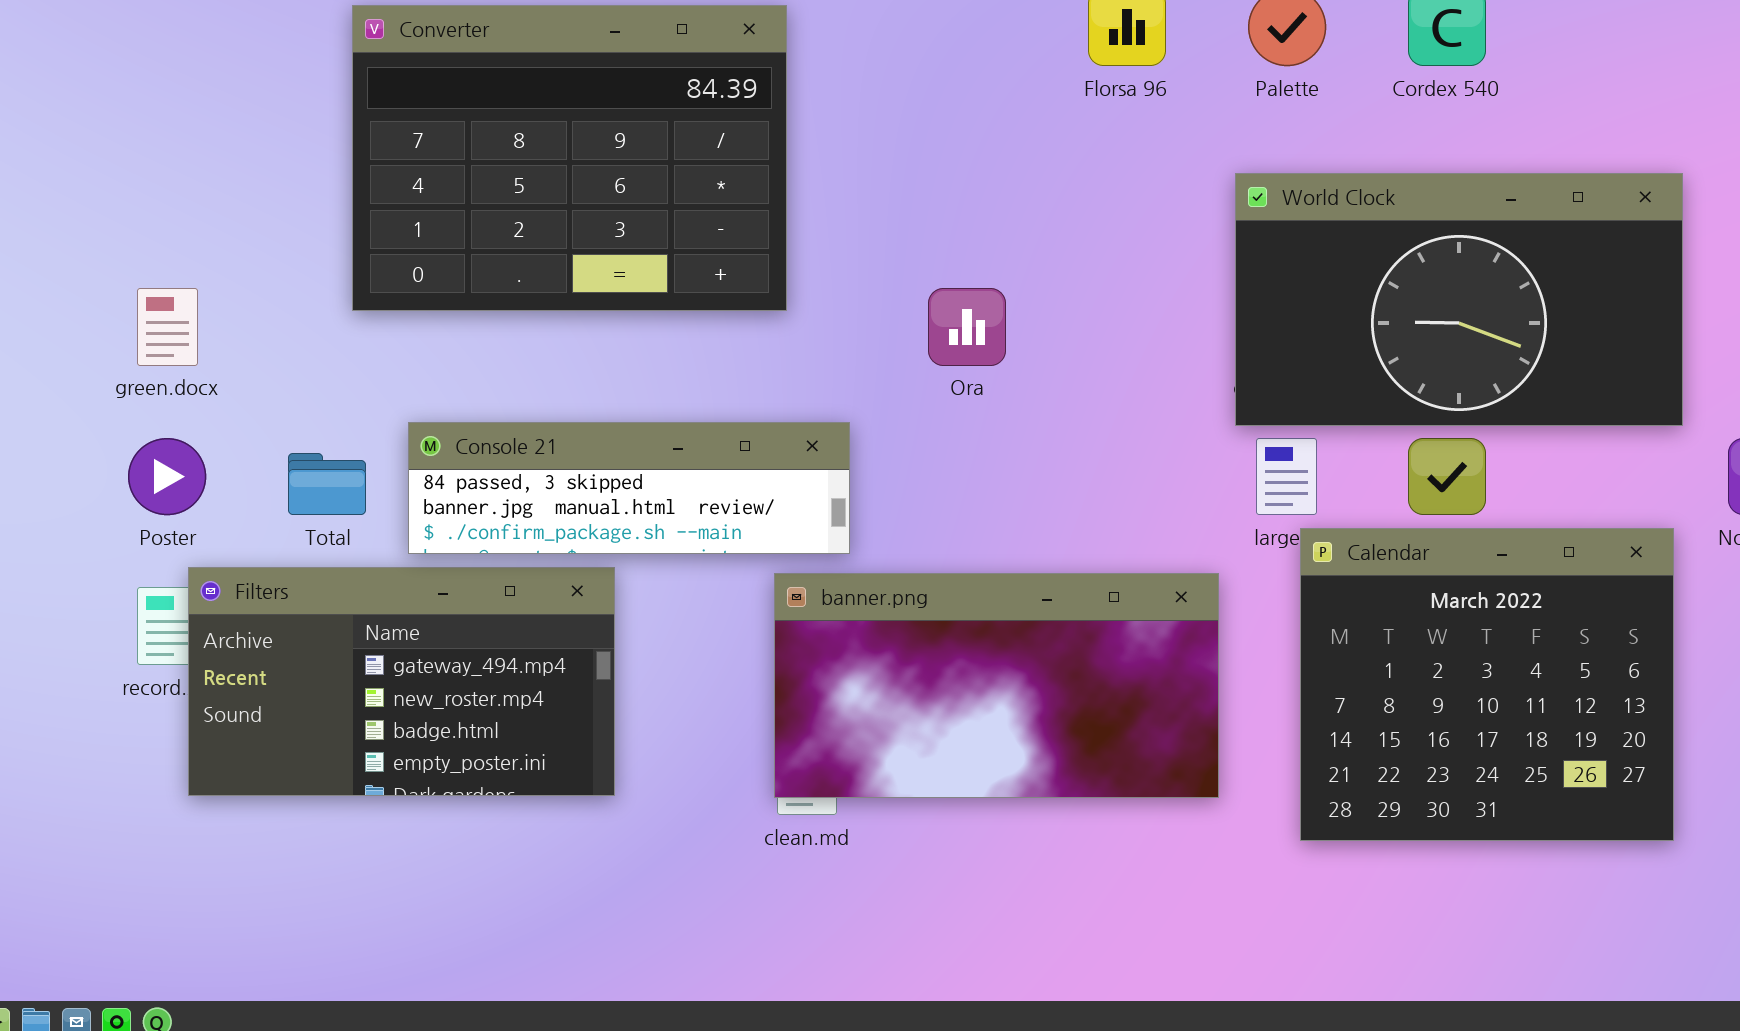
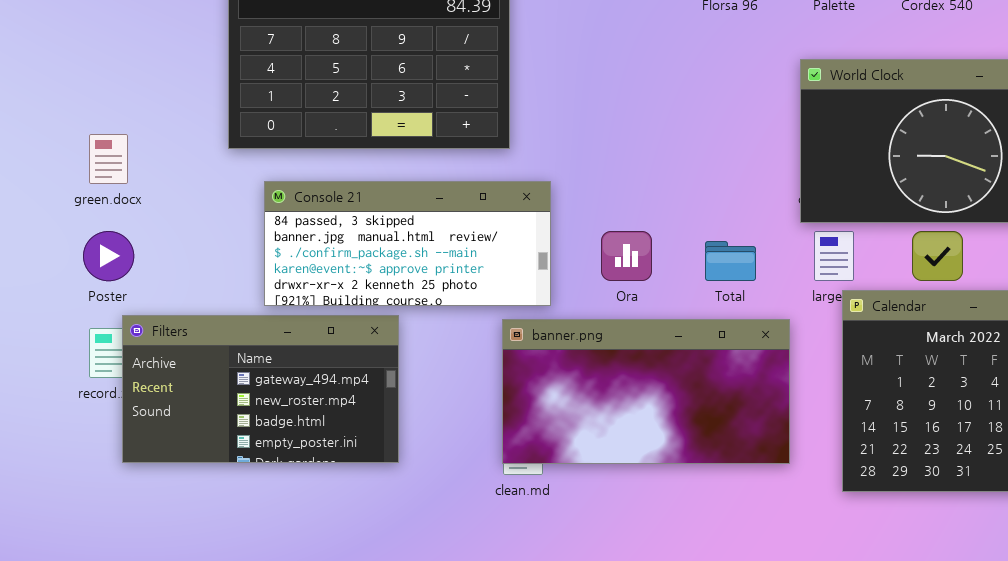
Ora: [928,288,1006,366] -> [601,231,652,281], moved
Console 21: [408,422,850,554] -> [264,181,551,306], resized
Total: [288,453,366,515] -> [705,241,756,281], moved

